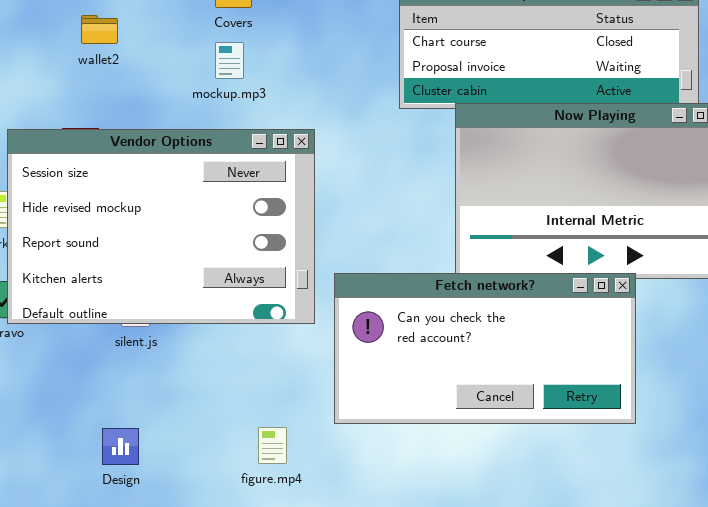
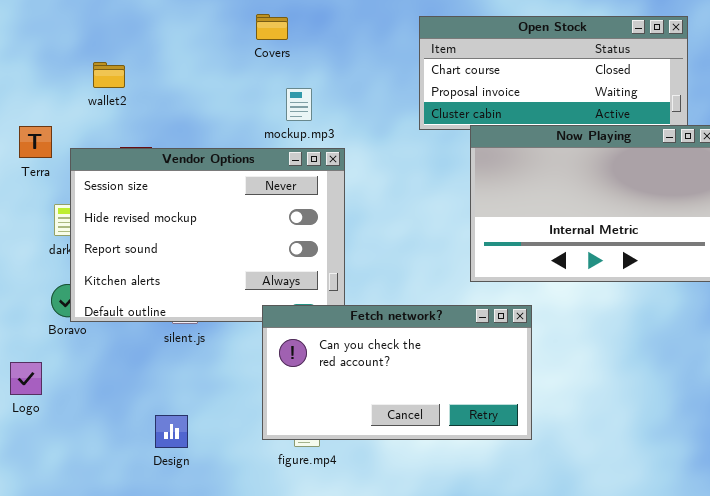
wallet2: [81,15,118,44] -> [93,62,125,88], moved
mockup.mp3: [215,42,244,79] -> [286,88,312,121], moved
Fetch network?: [334,273,636,424] -> [262,305,532,440], moved

